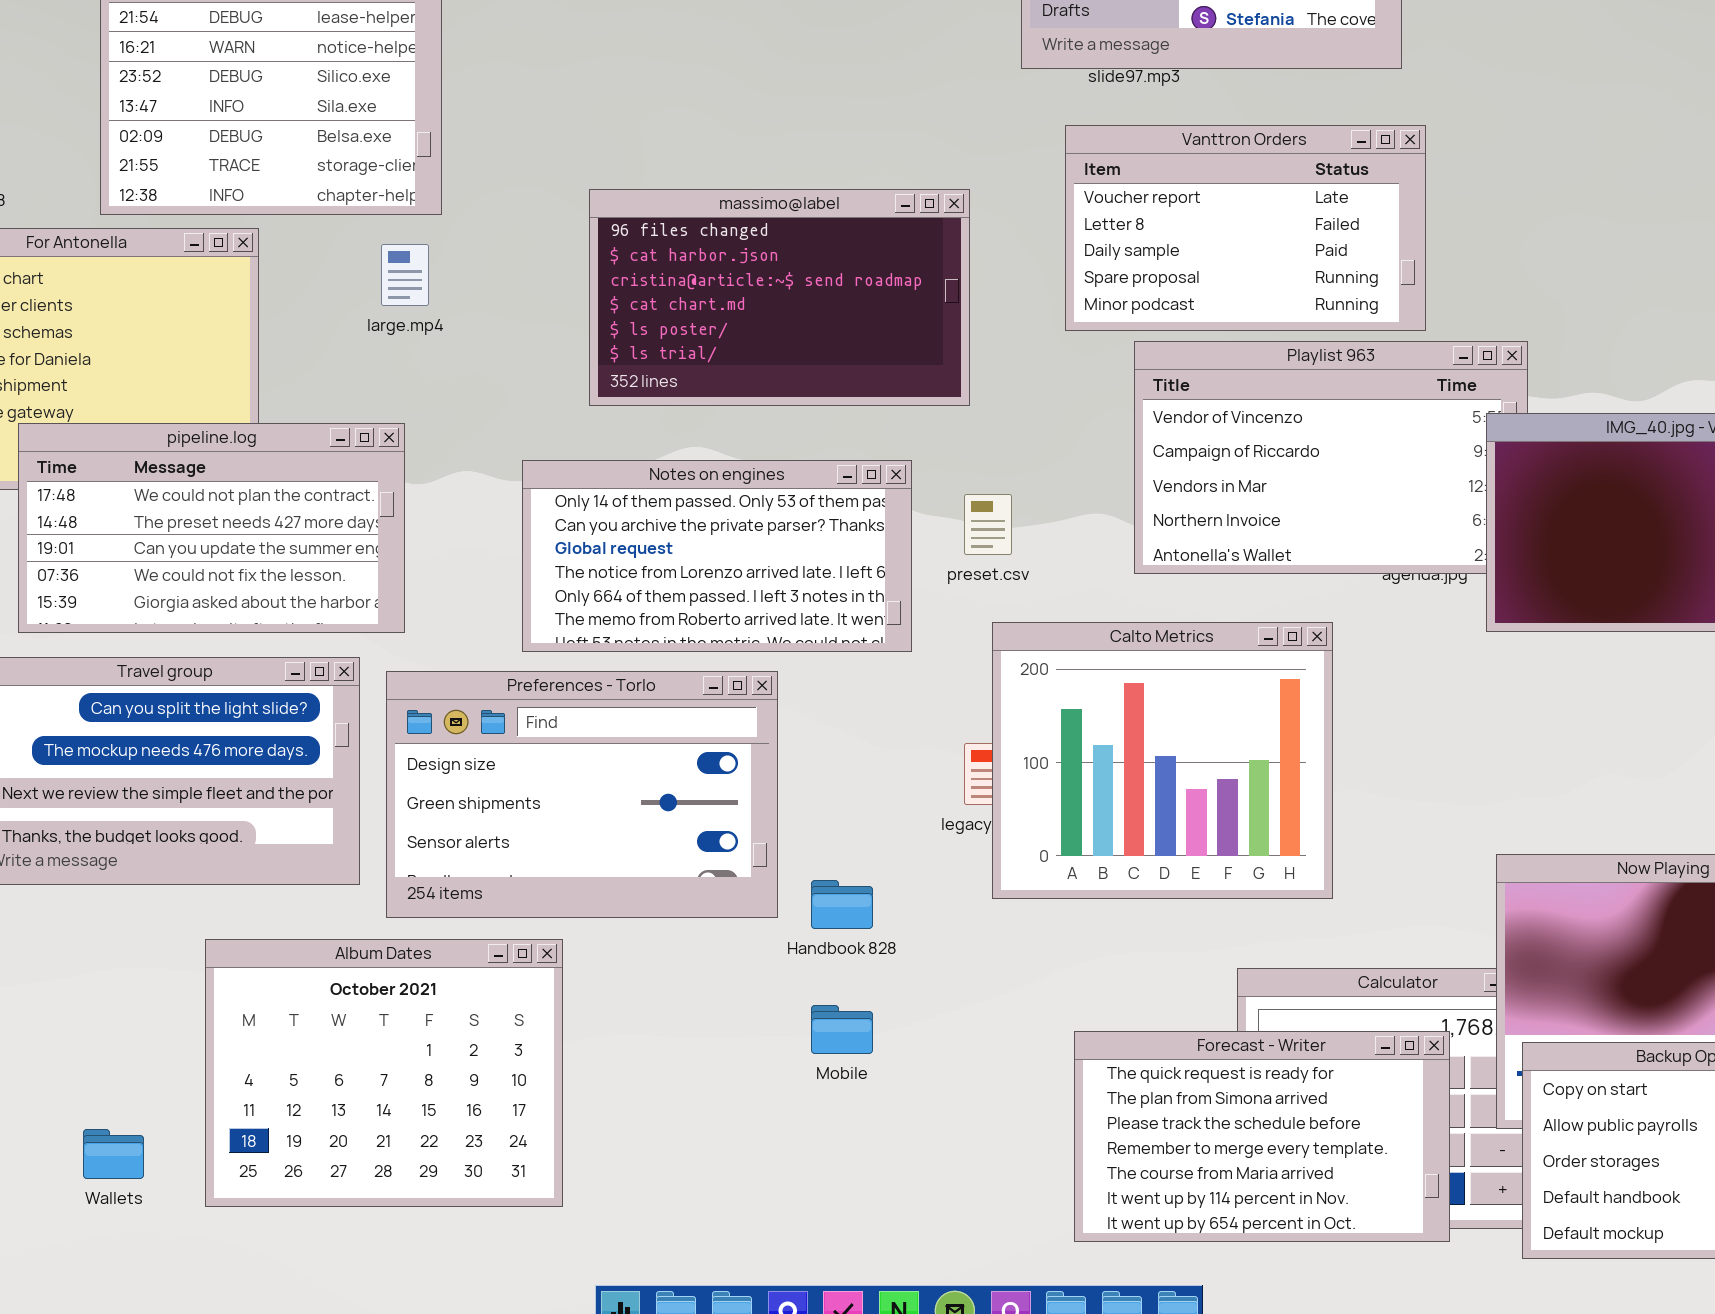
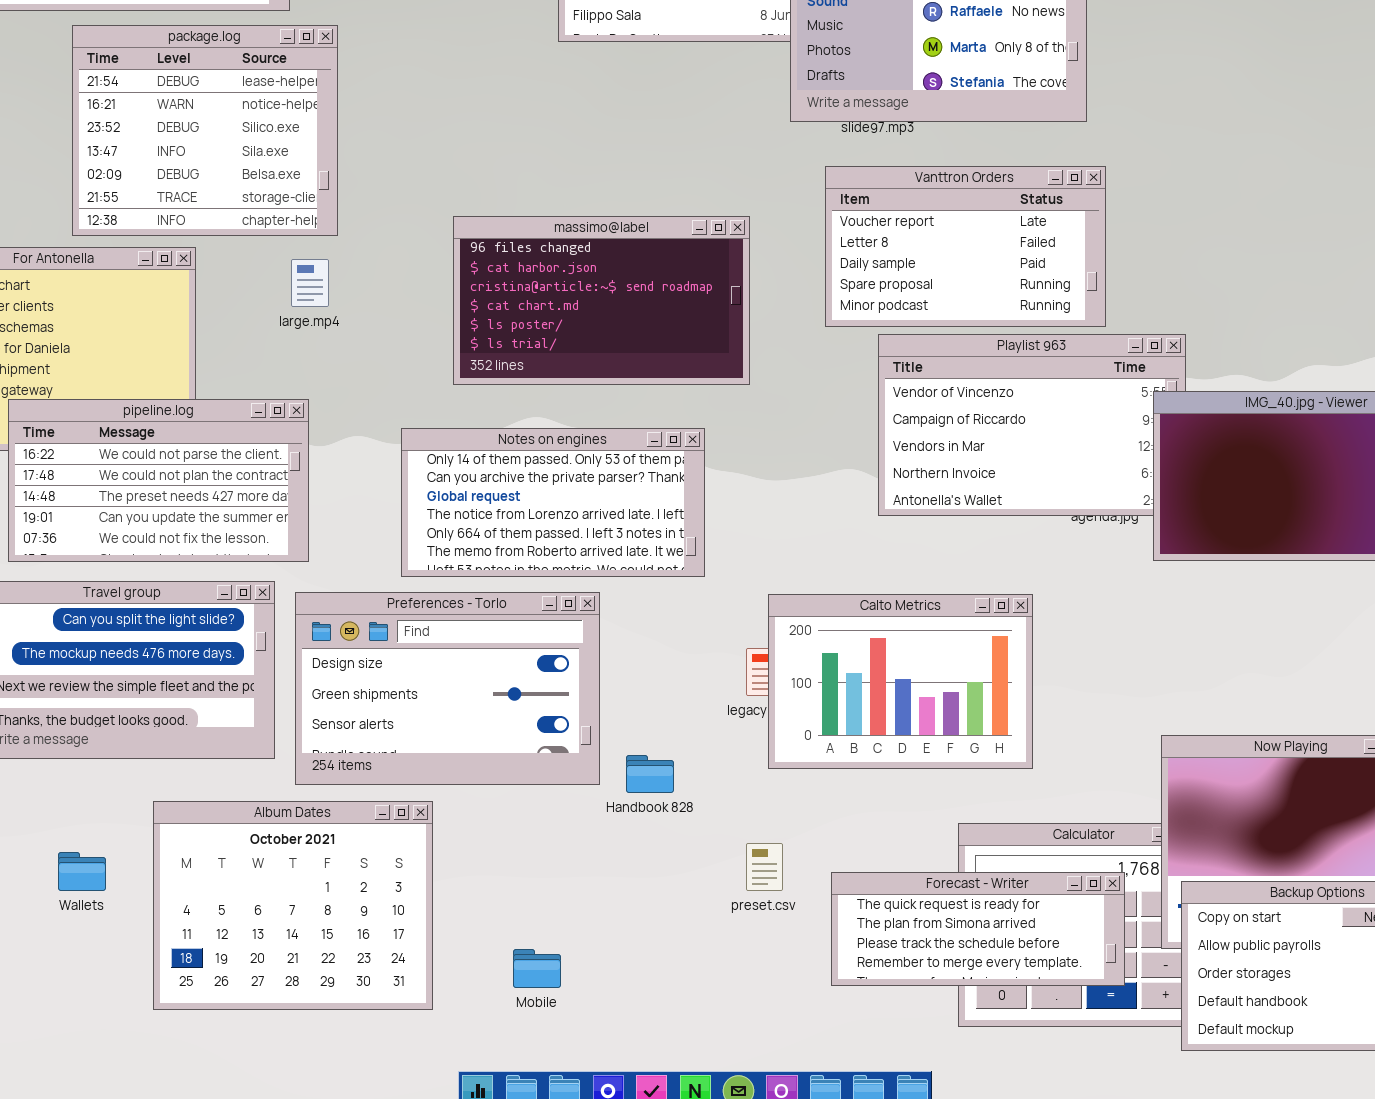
pipeline.log: [18,423,405,633] -> [8,399,309,562], scrolled up 1 row
preset.csv: [964,494,1012,555] -> [746,843,783,891], moved
Calto Metrics: [992,622,1333,899] -> [768,594,1033,769], resized
Mobile: [811,1005,873,1054] -> [513,949,561,988], moved
Forecast - Writer: [1074,1031,1450,1242] -> [831,872,1125,986], resized
Wallets: [83,1129,144,1179] -> [58,852,106,891], moved

